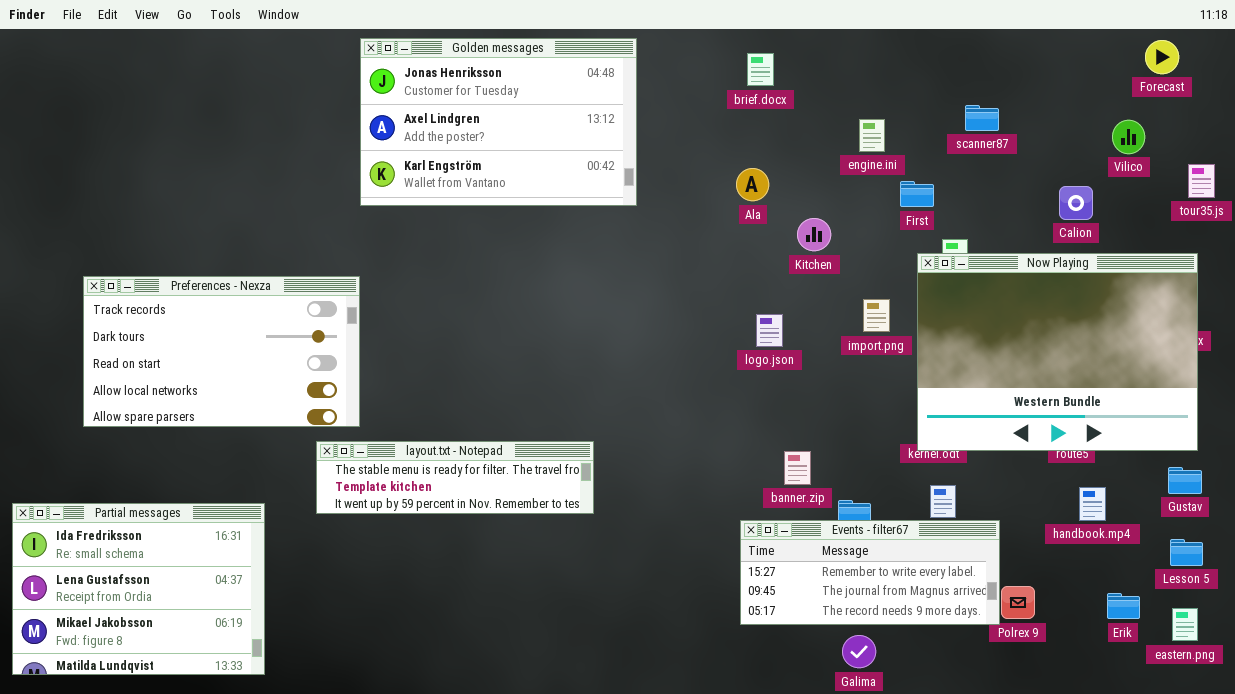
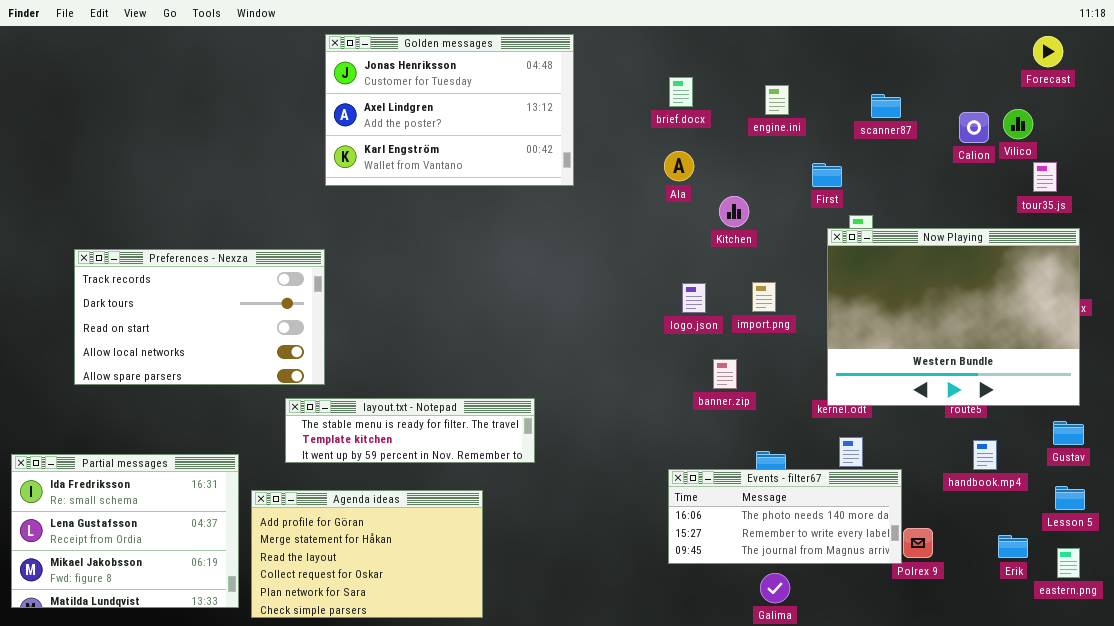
brief.docx: [747,53,774,86] -> [669,77,693,107], moved
engine.ini: [859,119,885,152] -> [765,85,789,115], moved
tour35.js: [1188,164,1215,198] -> [1033,162,1057,192], moved
Calion: [1059,186,1093,220] -> [959,112,989,143], moved
import.png: [863,299,890,332] -> [752,282,776,312], moved
banner.zip: [784,451,811,485] -> [713,359,737,389], moved
Events - filter67: [740,520,1000,625] -> [668,469,902,564], scrolled up 1 row
Agenda ideas: none -> [251,490,483,618], opened

